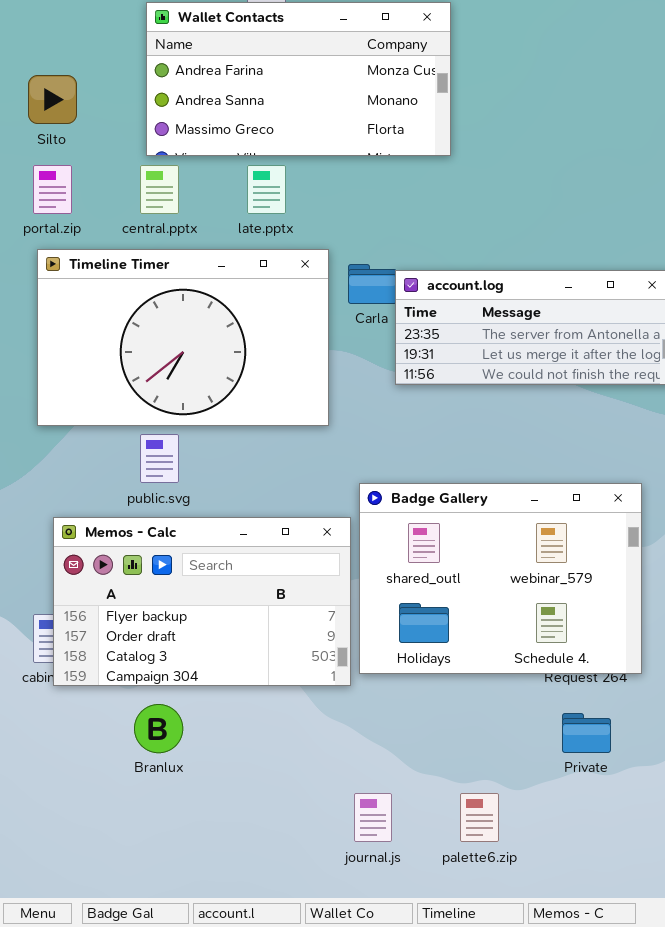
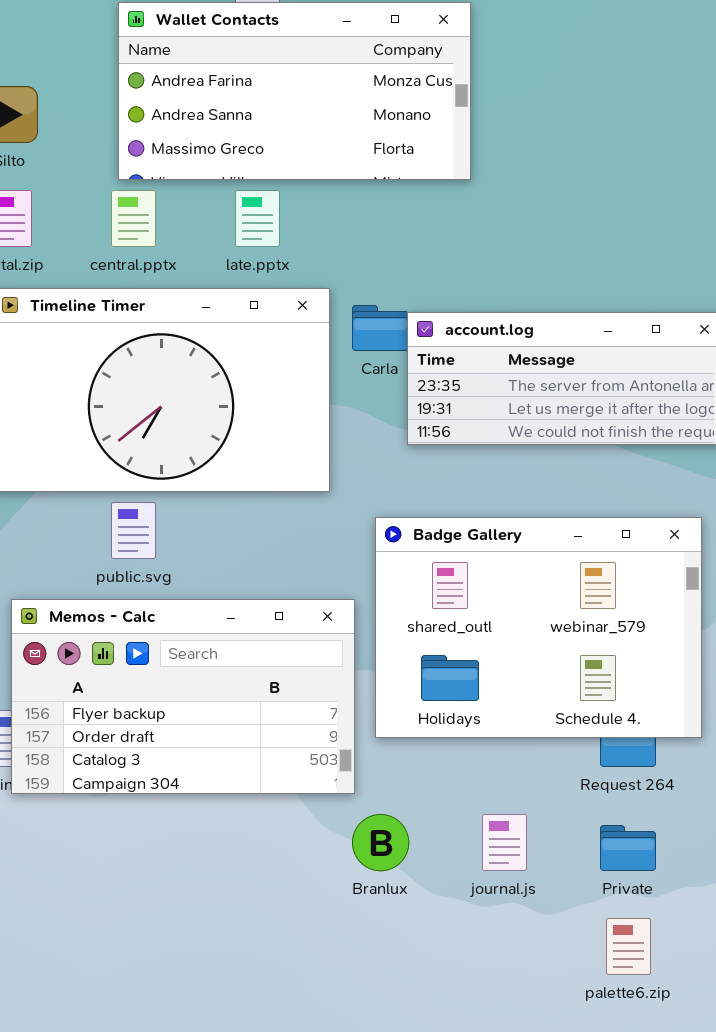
Badge Gallery: [359,483,642,674] -> [375,517,702,738], moved
Branlux: [134,704,183,753] -> [352,814,409,871], moved
journal.js: [354,793,392,842] -> [482,814,527,871], moved
palette6.zip: [460,793,499,842] -> [606,918,651,975], moved

